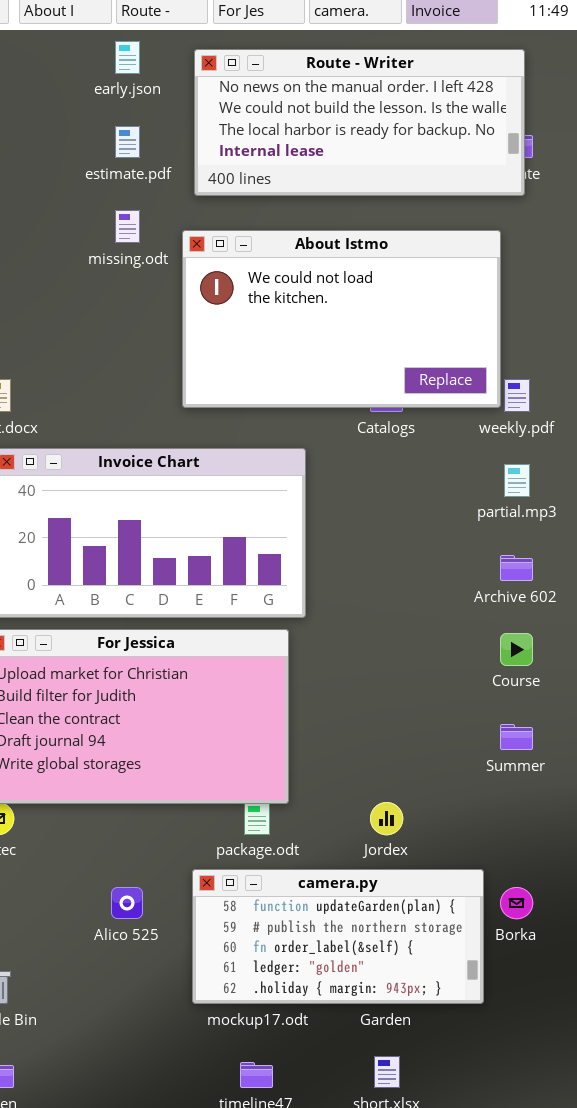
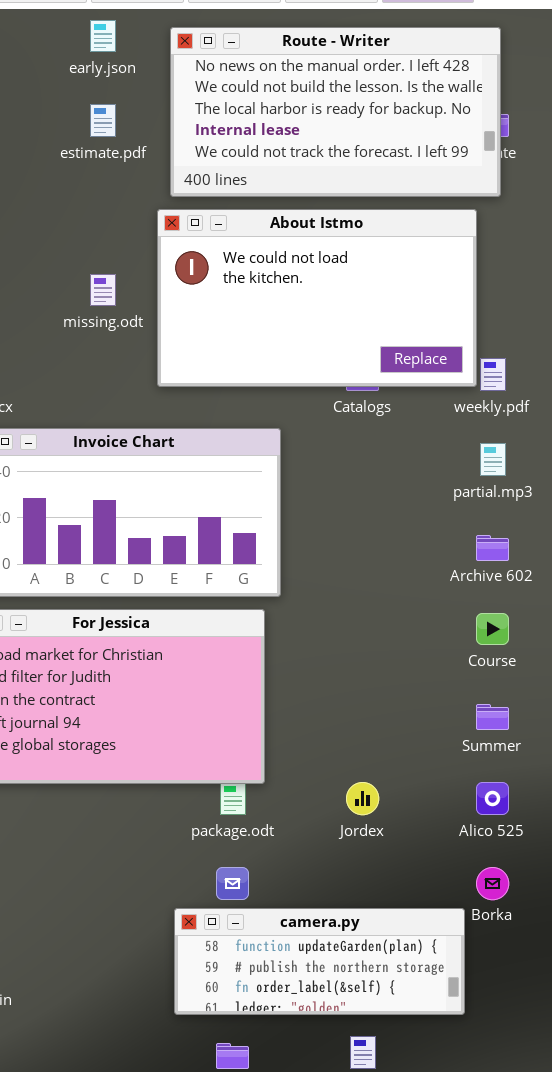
Route - Writer: [194,49,525,196] -> [170,27,501,197], resized
missing.odt: [115,210,140,243] -> [90,274,116,306], moved
camera.py: [192,869,484,1004] -> [174,908,465,1015], moved, resized
Alico 525: [111,887,143,919] -> [476,782,509,815], moved

